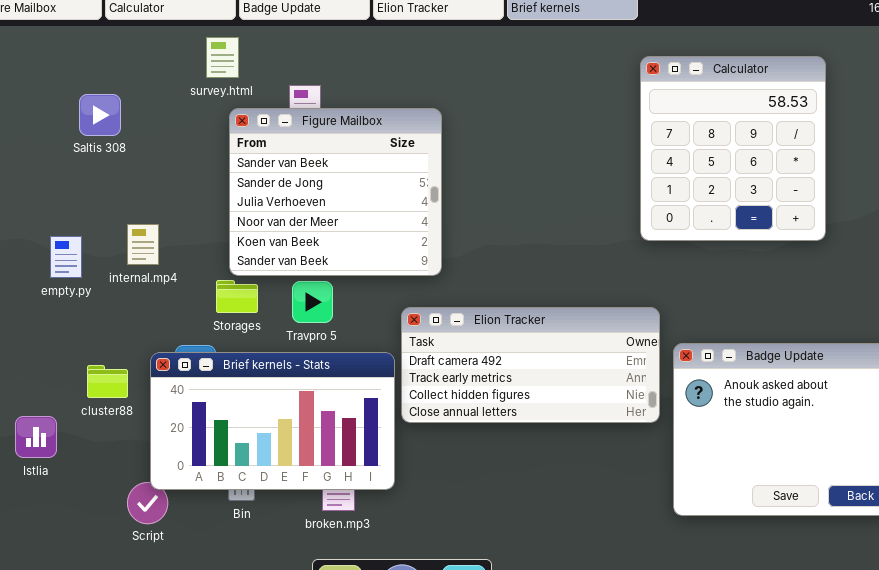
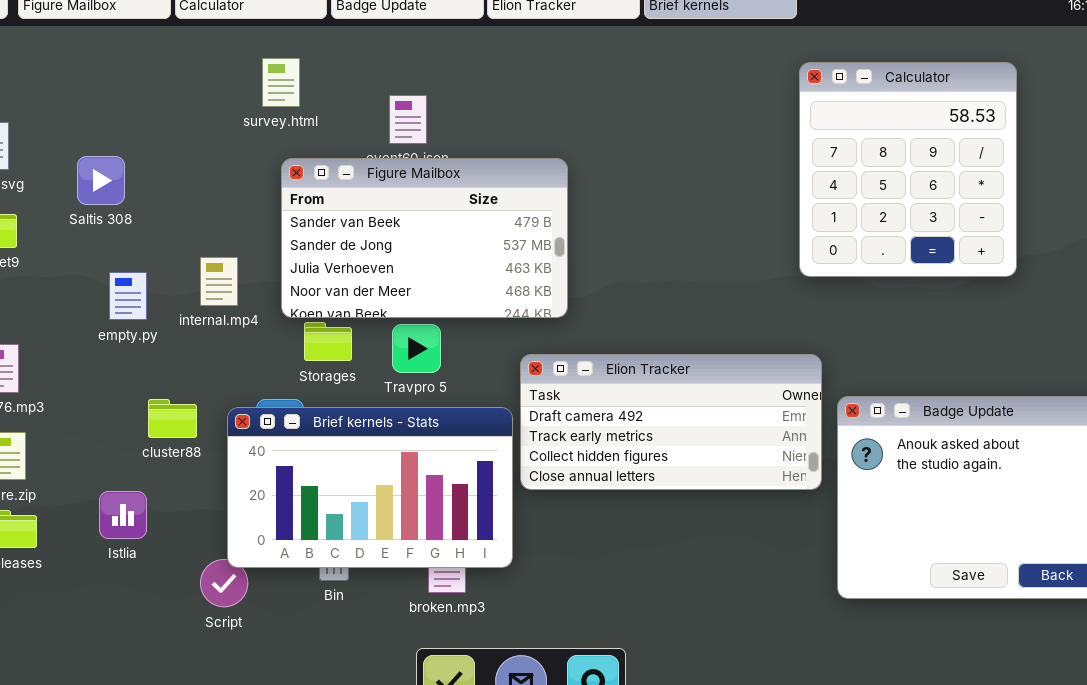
survey.html: [206,37,239,78] -> [262,58,300,107], moved
Saltis 308: [79,94,121,136] -> [77,156,125,205], moved
Figure Mailbox: [229,108,442,276] -> [281,158,568,318], resized
cluster88: [87,365,128,398] -> [148,399,197,438], moved
Istlia: [15,416,57,458] -> [99,491,147,539], moved

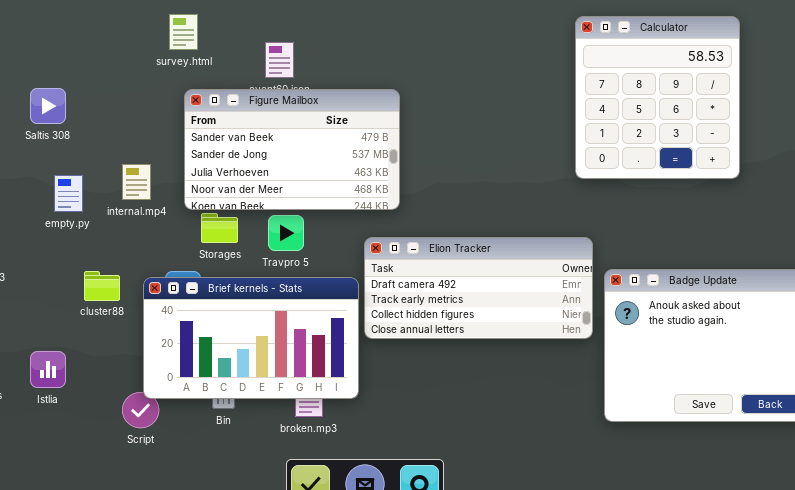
Istlia: [99,491,147,539] -> [30,351,66,388], moved

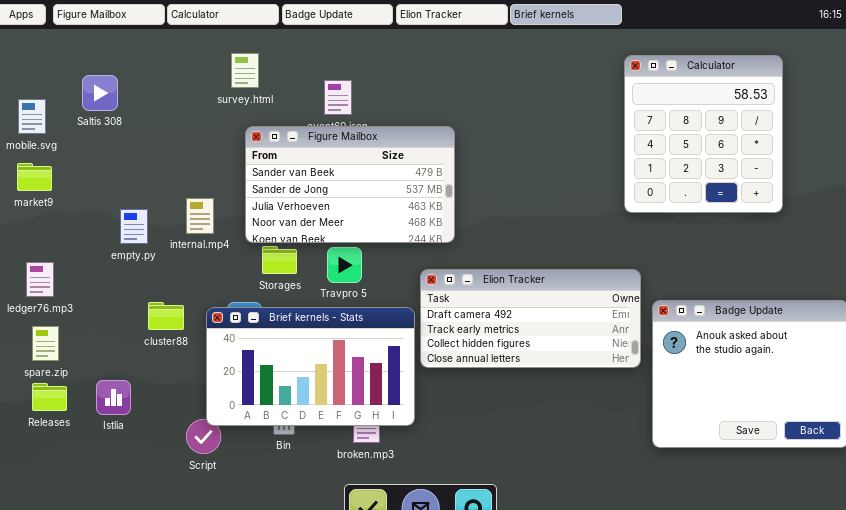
Saltis 308: [30,88,66,124] -> [82,75,118,111], moved

